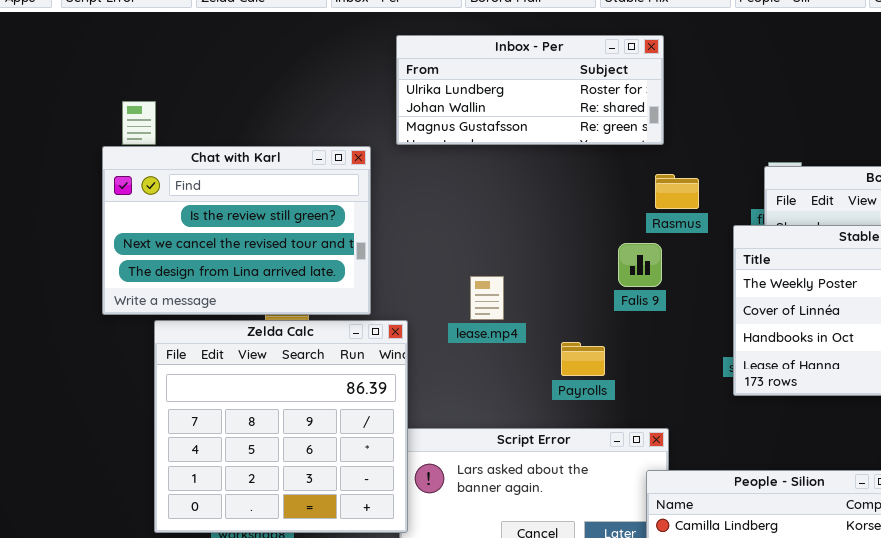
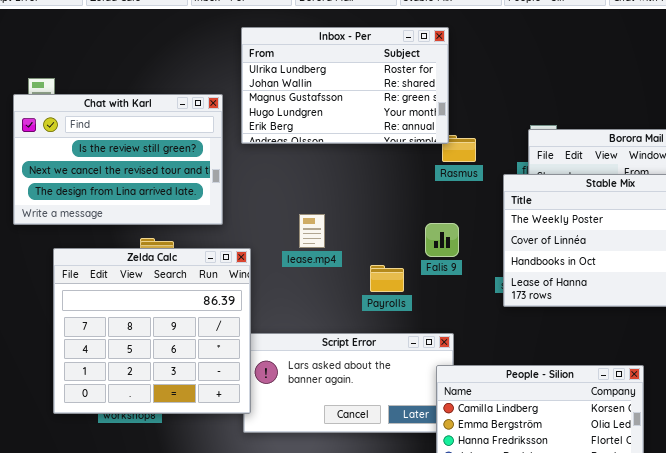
Inbox - Per: [396,35,664,145] -> [241,27,449,144], resized
Chat with Karl: [102,146,371,315] -> [13,94,223,225], moved
Falis 9: [618,243,662,287] -> [425,223,459,257], moved

